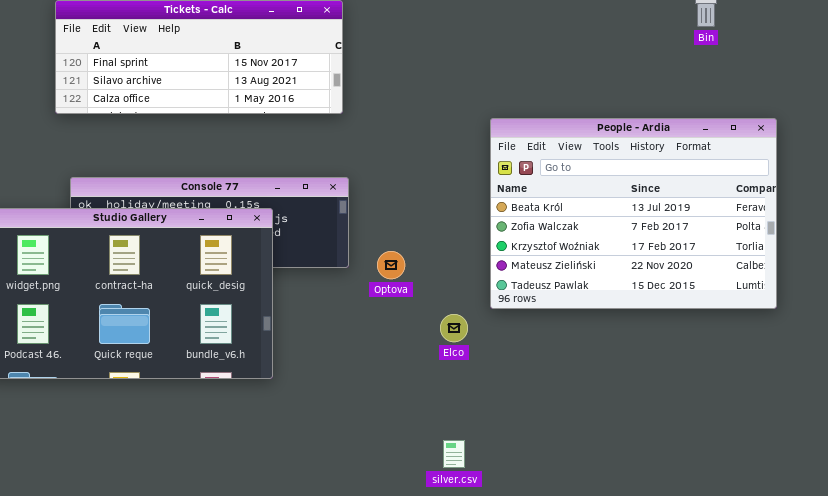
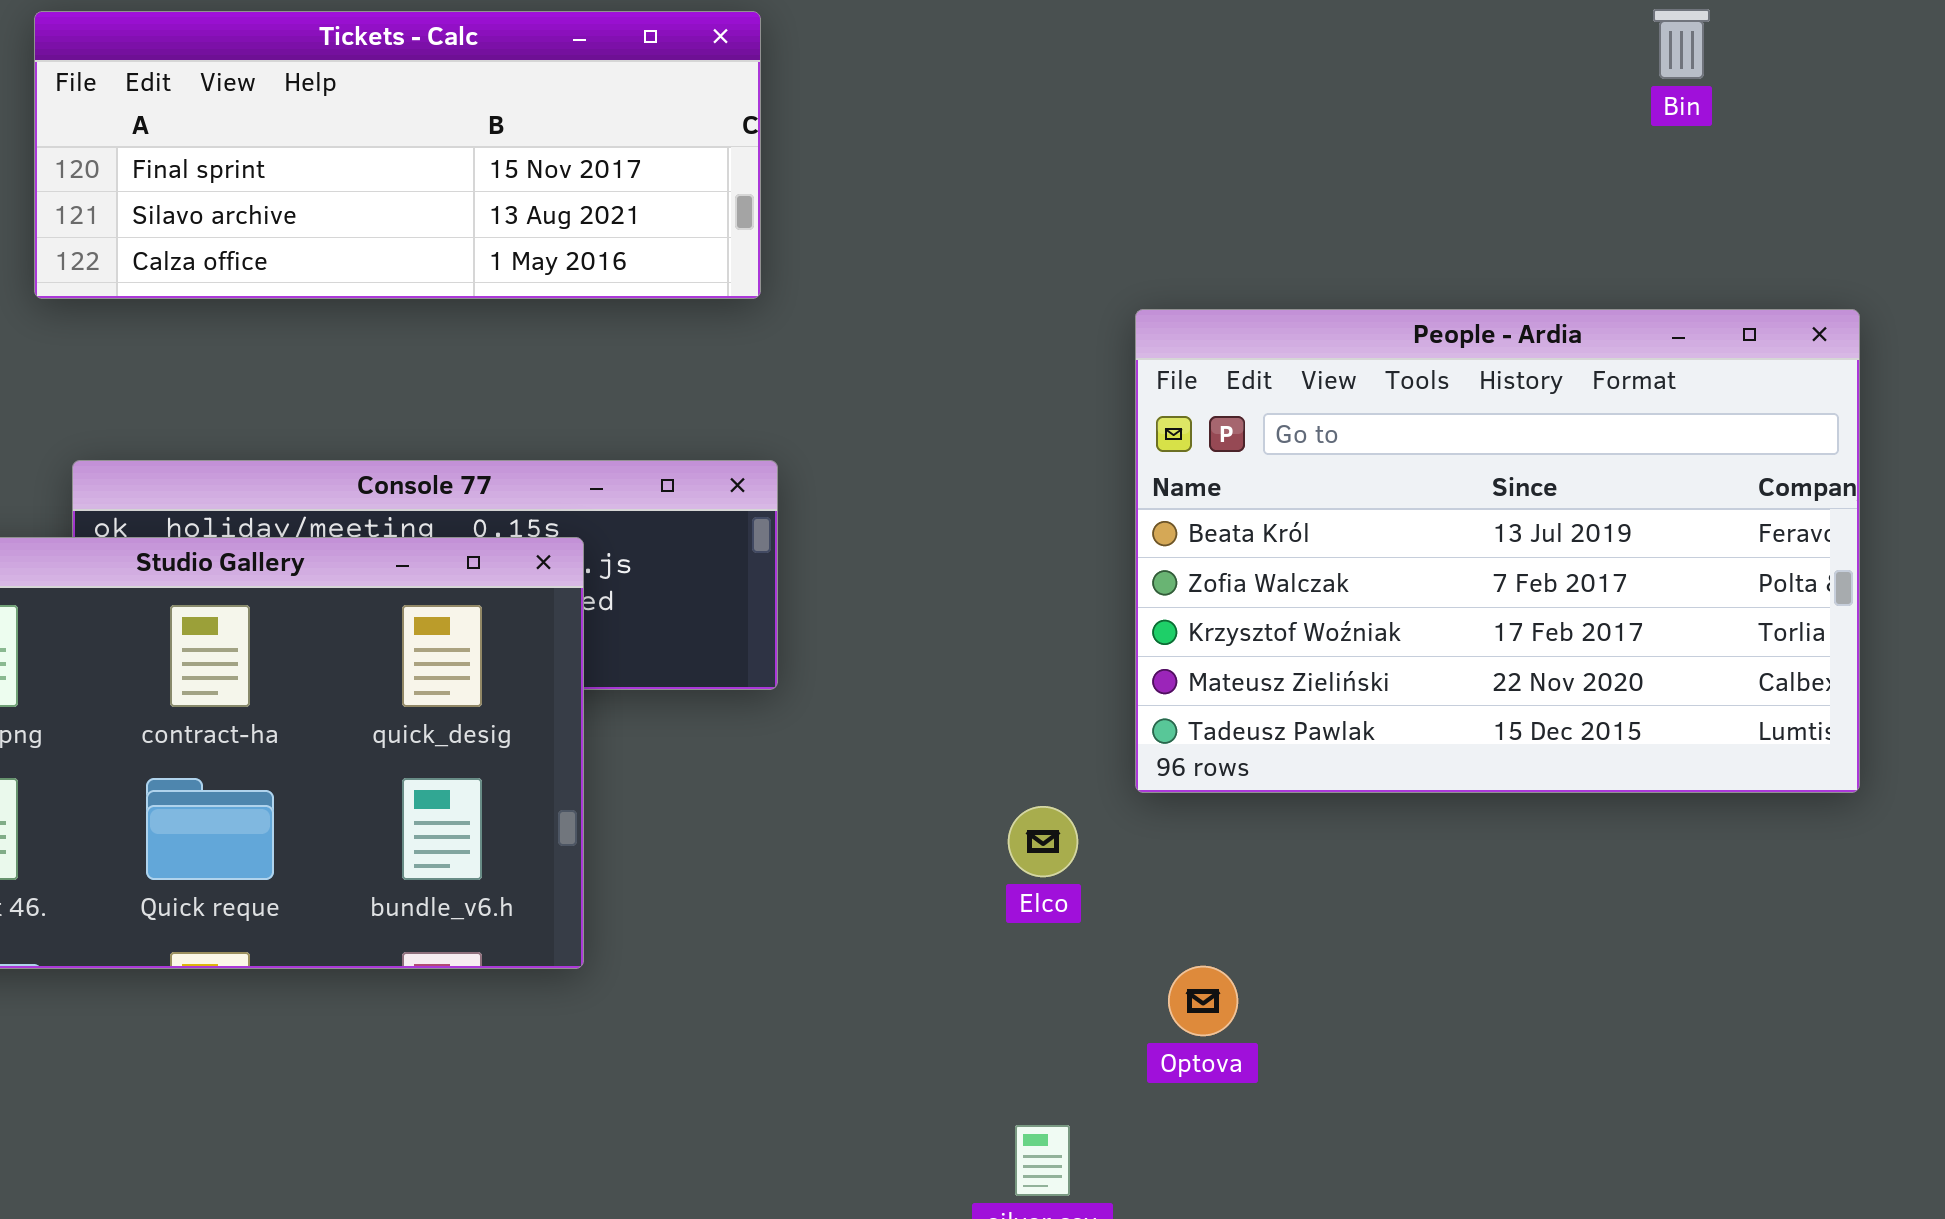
Optova: [377,251,405,279] -> [1168,966,1238,1036], moved

